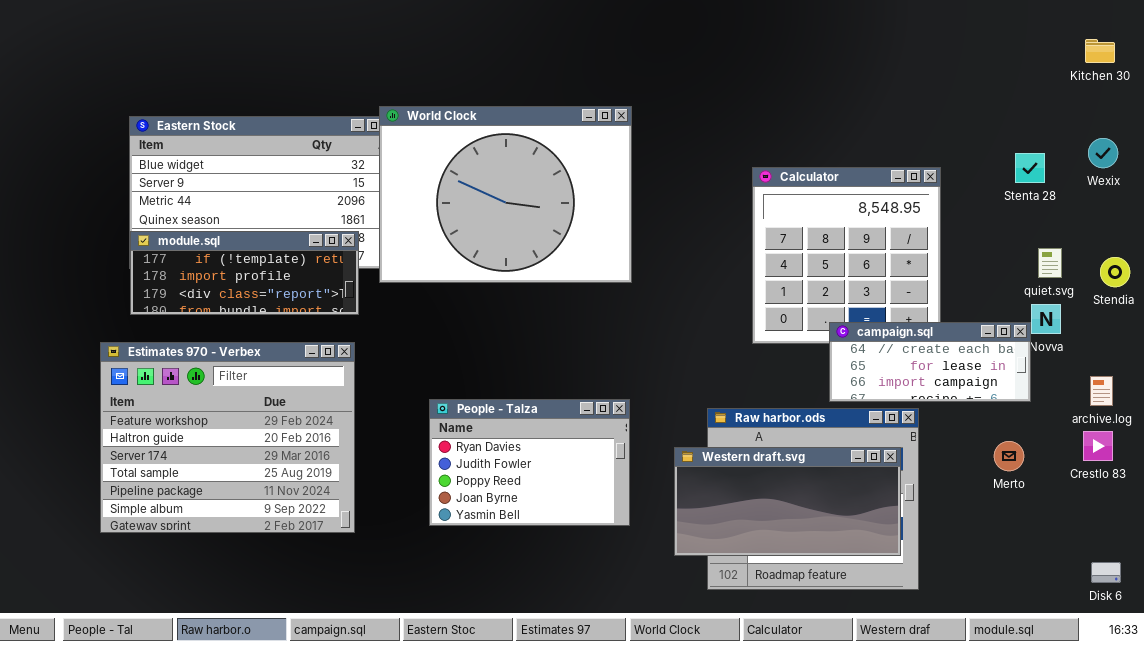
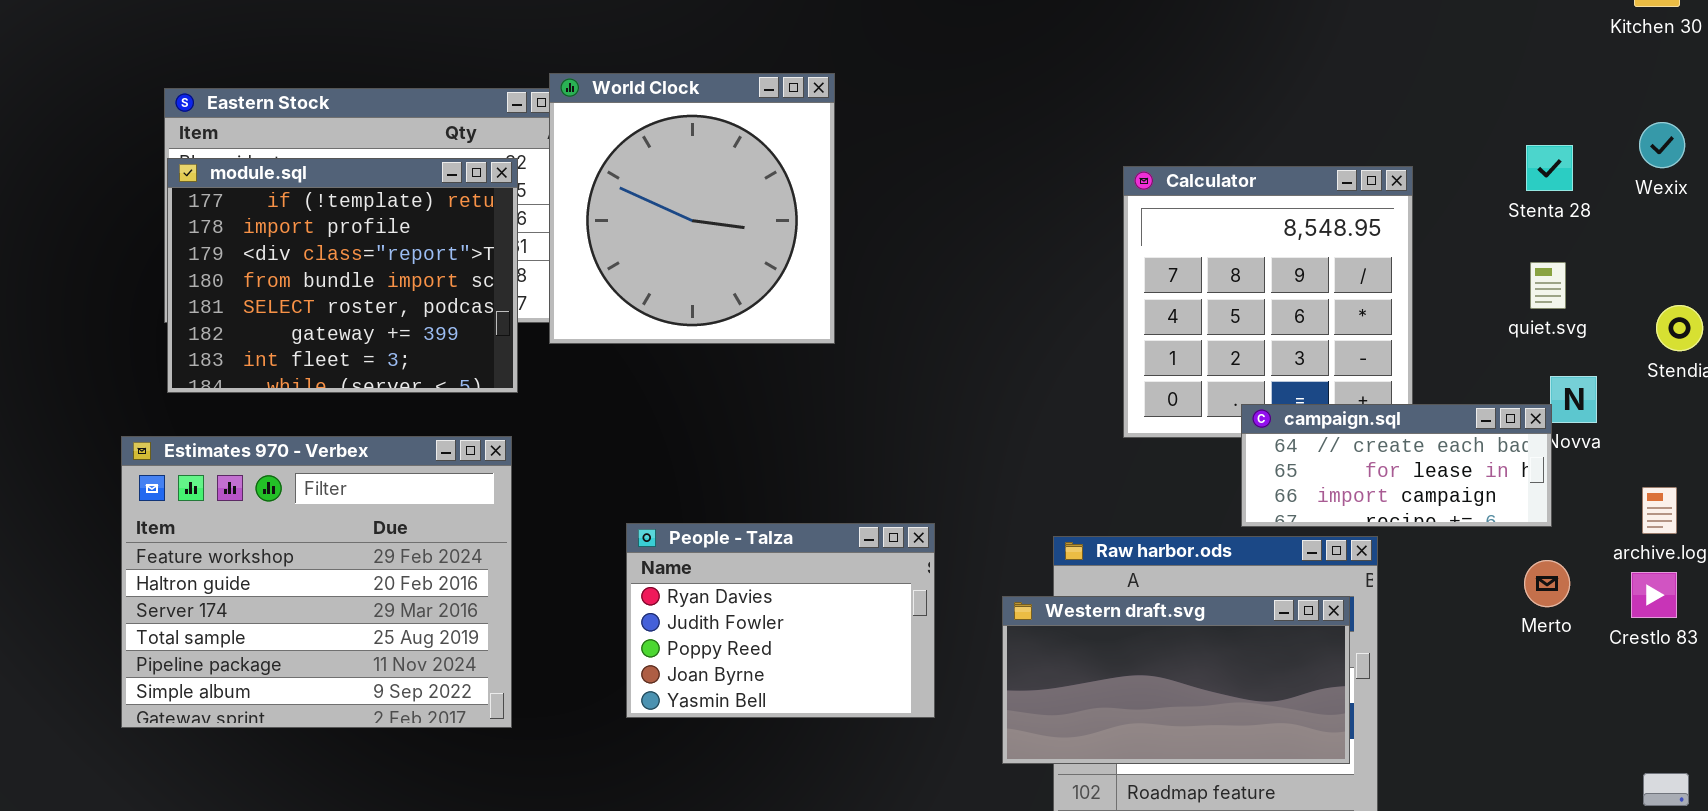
World Clock: [379,106,632,283] -> [549,73,835,344], resized
module.sql: [130,231,359,315] -> [167,158,518,393], resized
quiet.svg: [1038,248,1062,278] -> [1530,262,1566,309], moved
Merto: [994,441,1024,471] -> [1524,560,1570,607], moved

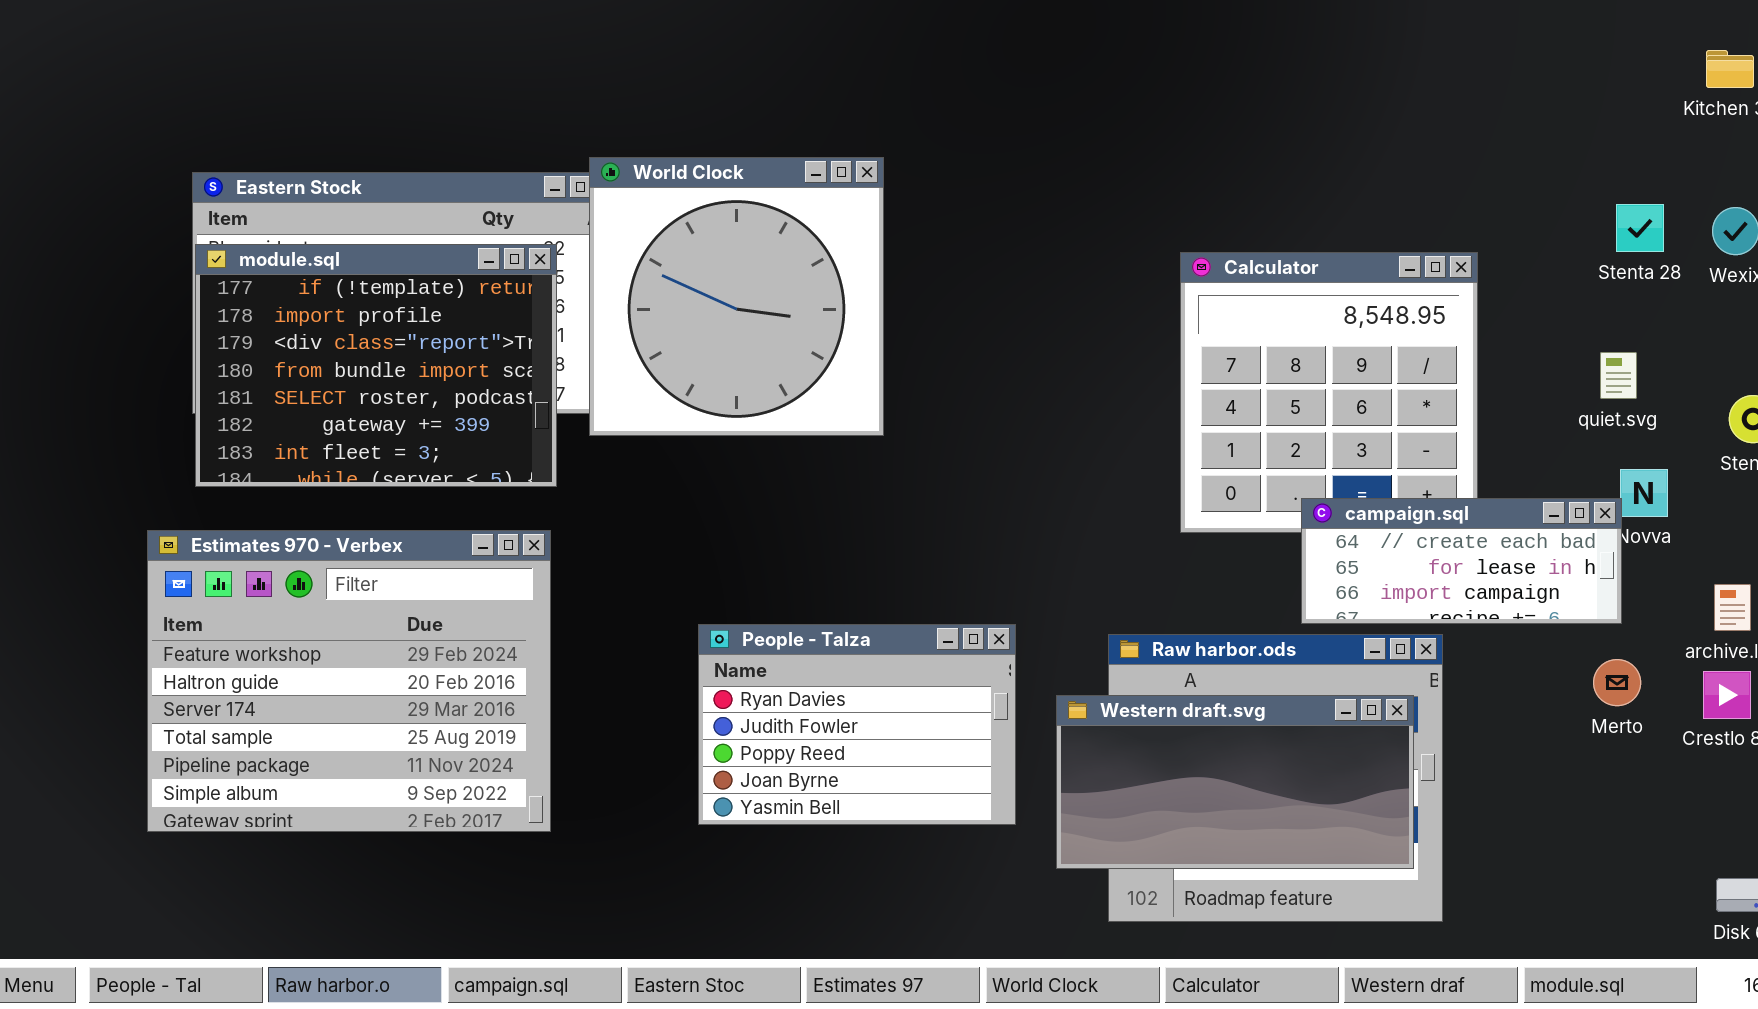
Stenta 28: [1526,145,1573,191] -> [1616,204,1664,252], moved
People - Talza: [626,523,935,718] -> [698,624,1016,825], moved

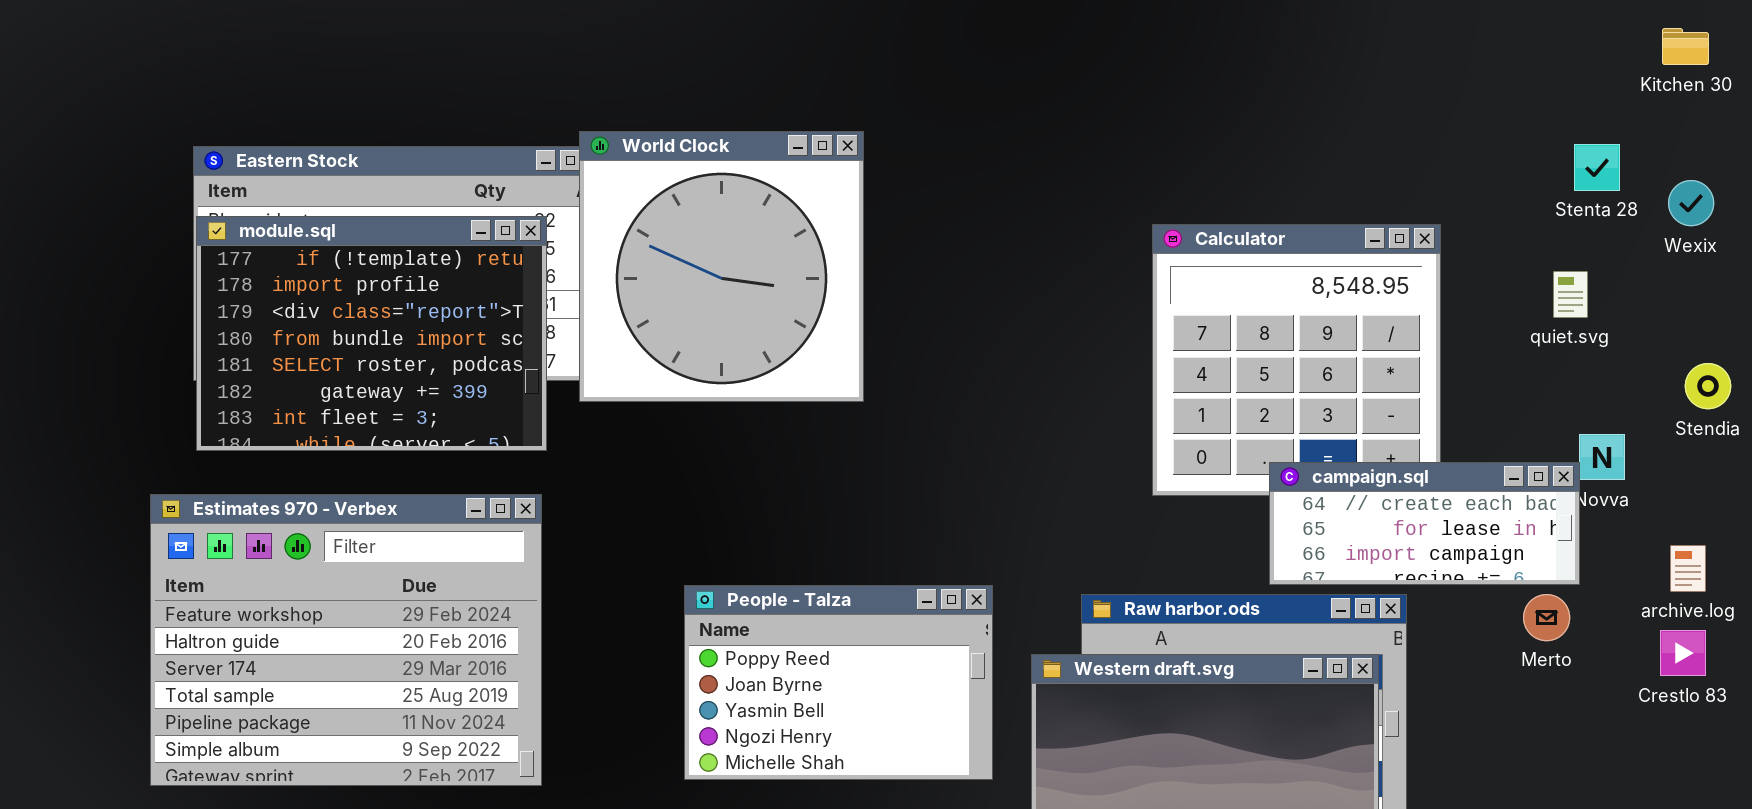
Stenta 28: [1616,204,1664,252] -> [1574,144,1620,191], moved
quiet.svg: [1600,352,1637,399] -> [1553,271,1588,318], moved
People - Talza: [698,624,1016,825] -> [684,585,993,780], scrolled down 2 rows
Merto: [1593,659,1641,706] -> [1523,594,1570,641], moved

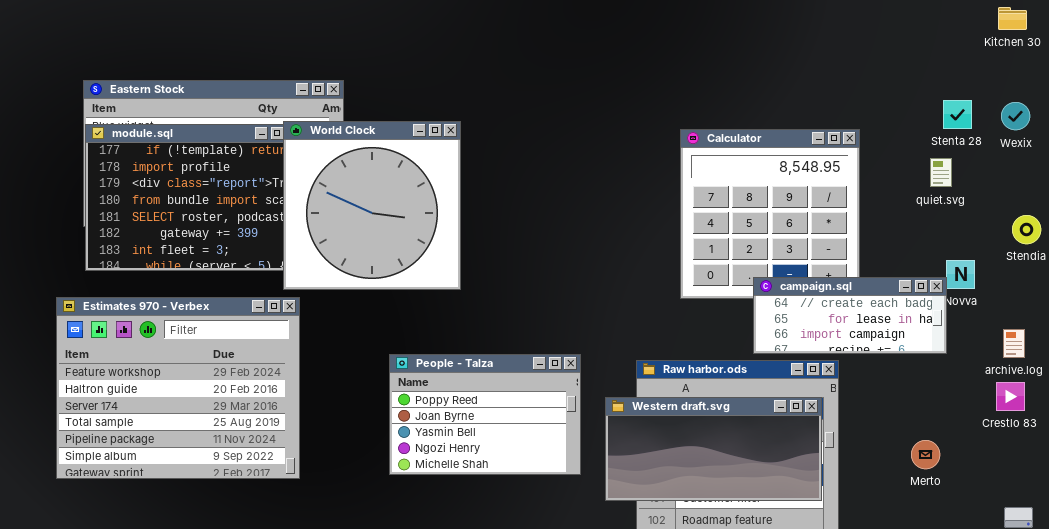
World Clock: [579,131,864,402] -> [283,121,461,290], moved
Stenta 28: [1574,144,1620,191] -> [943,100,972,129], moved
Merto: [1523,594,1570,641] -> [911,440,940,469], moved

